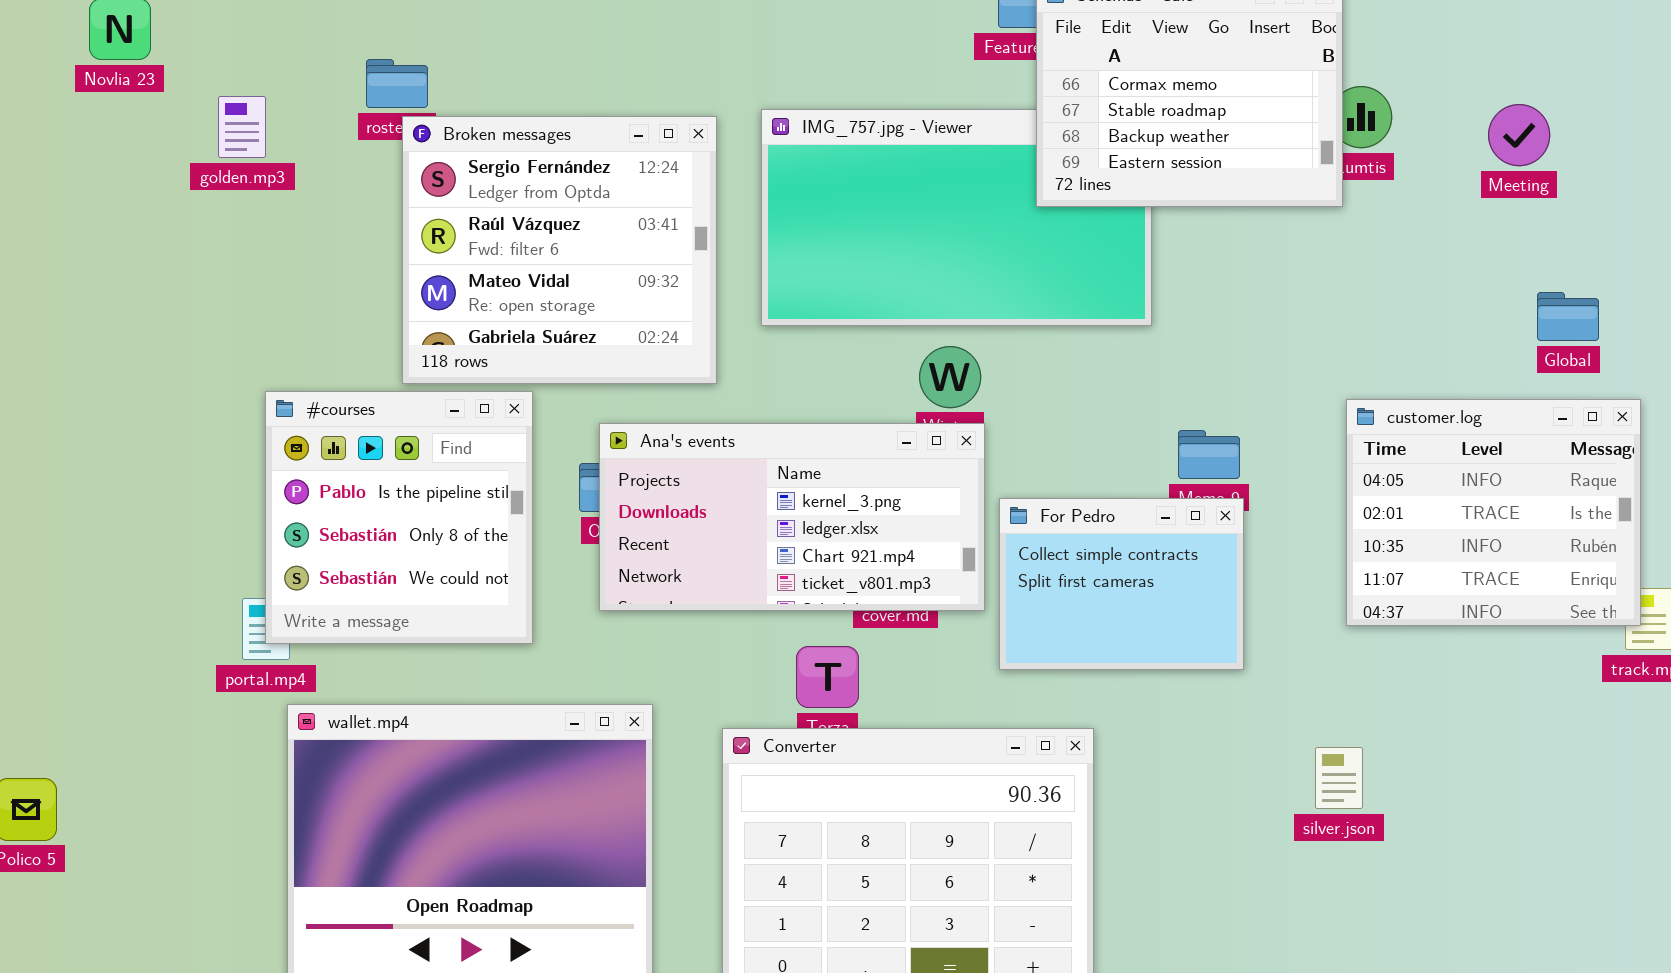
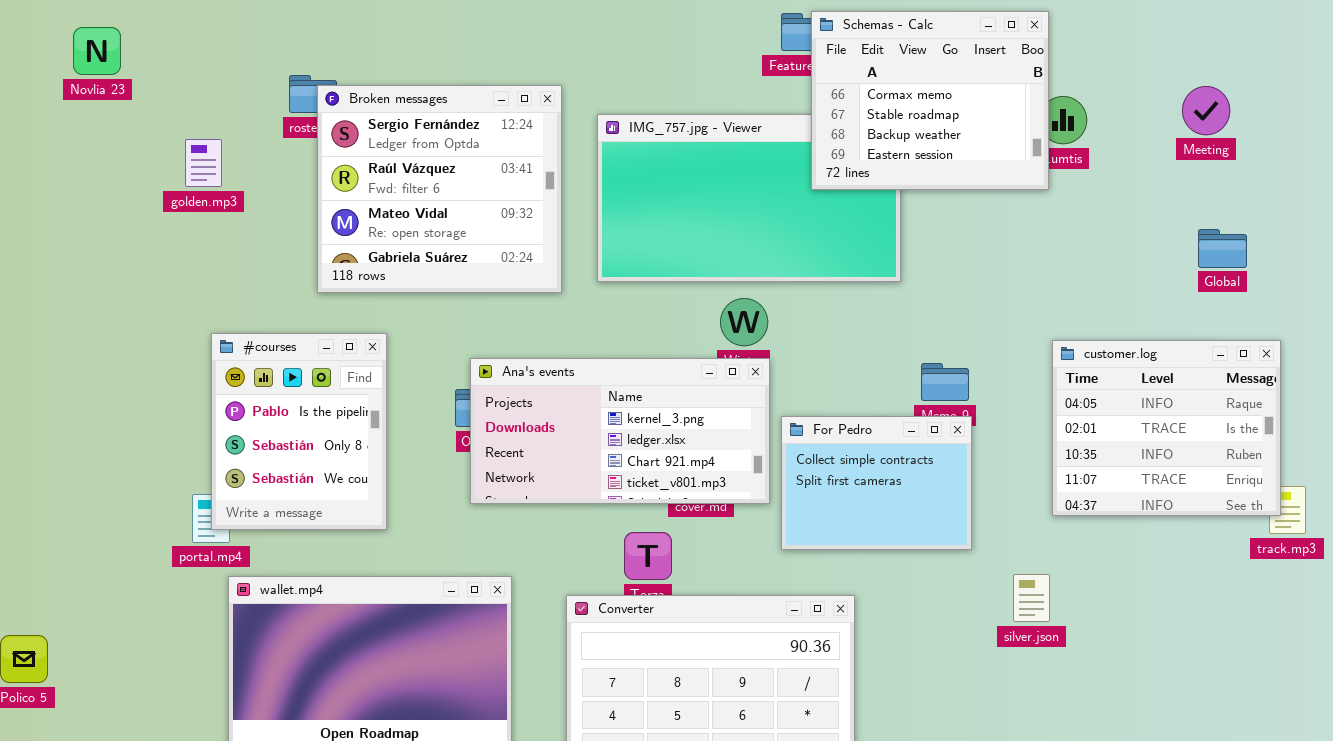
golden.mp3: [218,96,266,158] -> [185,139,222,187], moved
Meeting: [1488,104,1550,166] -> [1182,86,1230,135], moved
Broken messages: [402,116,717,384] -> [317,85,562,293], moved
Global: [1537,292,1599,341] -> [1198,229,1247,268], moved
#courses: [265,391,533,644] -> [211,333,387,530], resized
silver.json: [1315,747,1363,809] -> [1013,574,1050,622], moved

